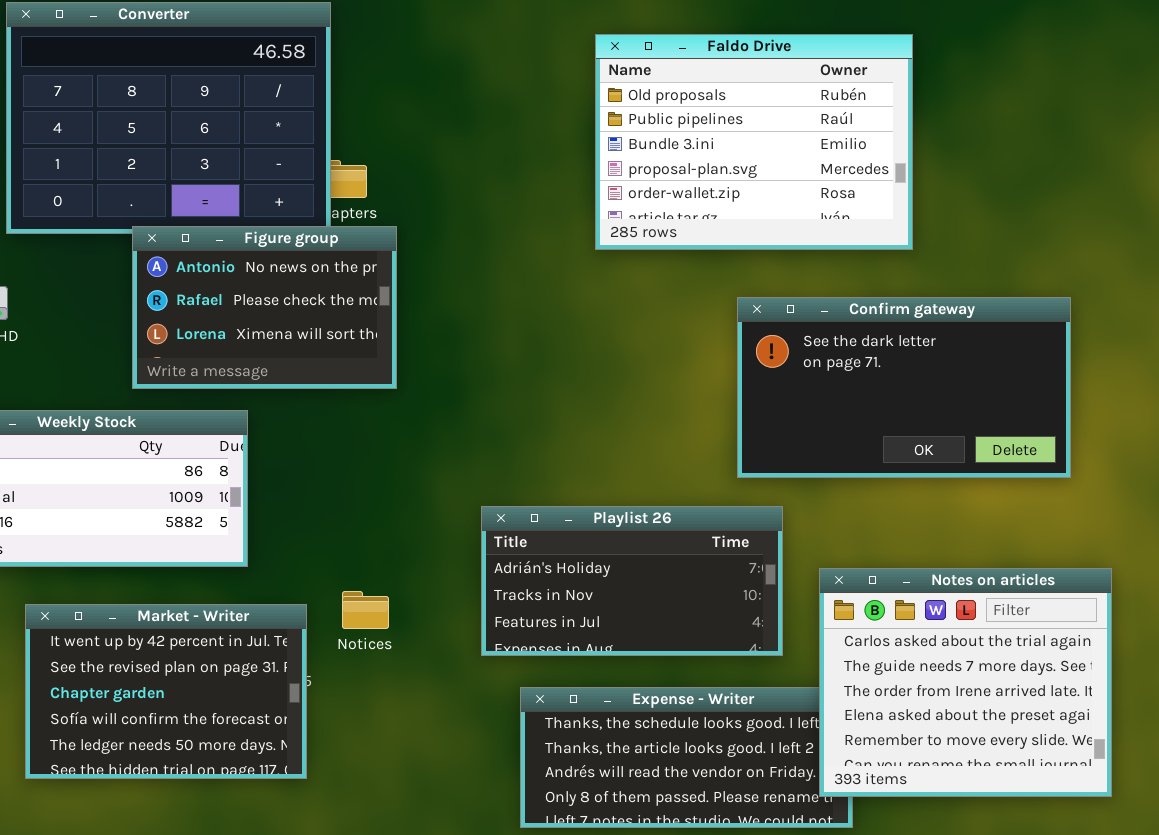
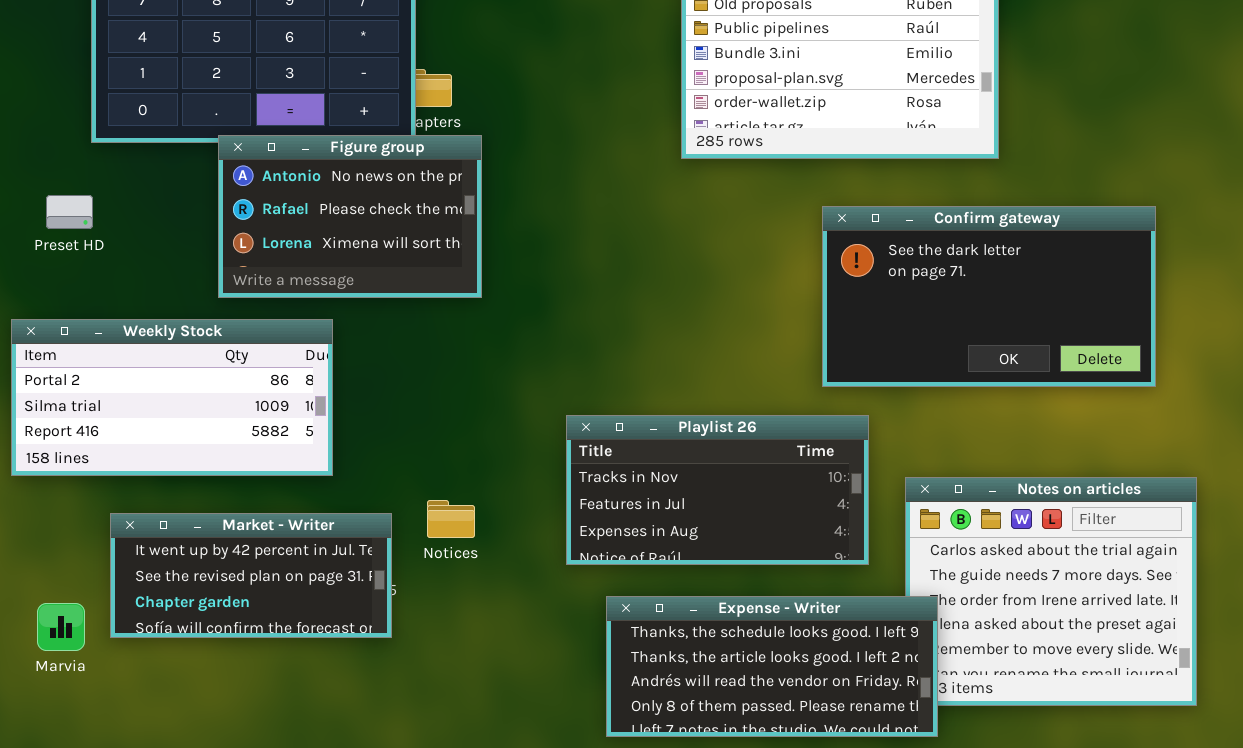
Playlist 26: [481,506,783,656] -> [566,415,869,565], scrolled down 1 row
Market - Writer: [25,604,307,779] -> [110,513,392,638], resized
Expense - Writer: [520,687,853,828] -> [606,596,938,737], raised

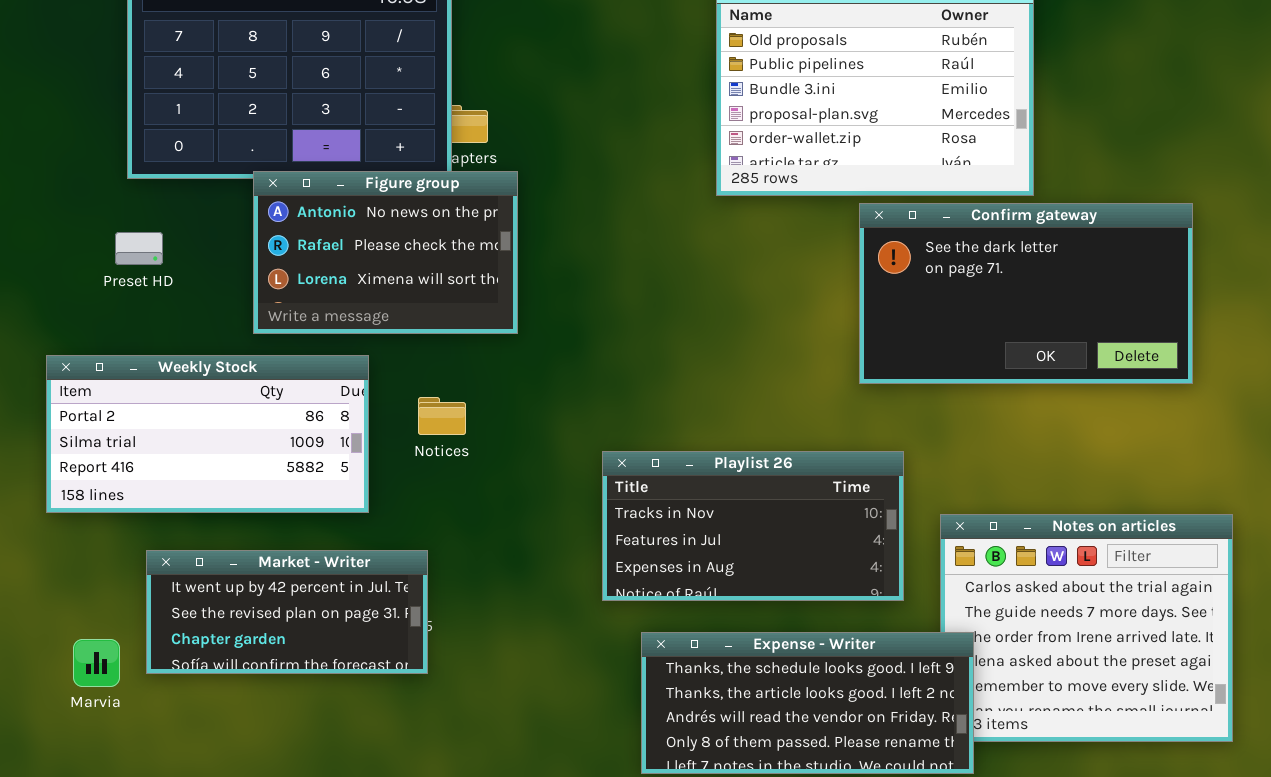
Preset HD: [46,195,93,229] -> [115,232,163,265], moved
Confirm gateway: [822,206,1156,387] -> [859,203,1193,384], moved
Notices: [427,500,475,538] -> [418,397,466,435], moved

